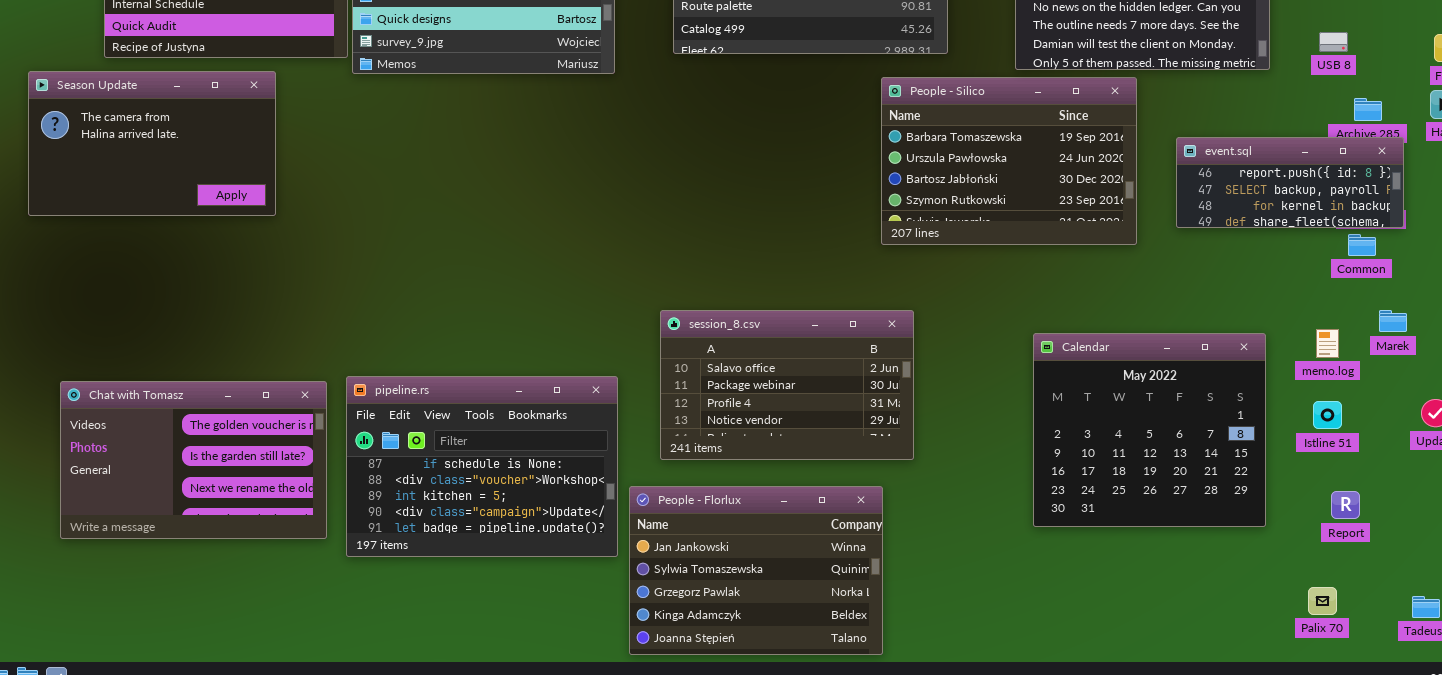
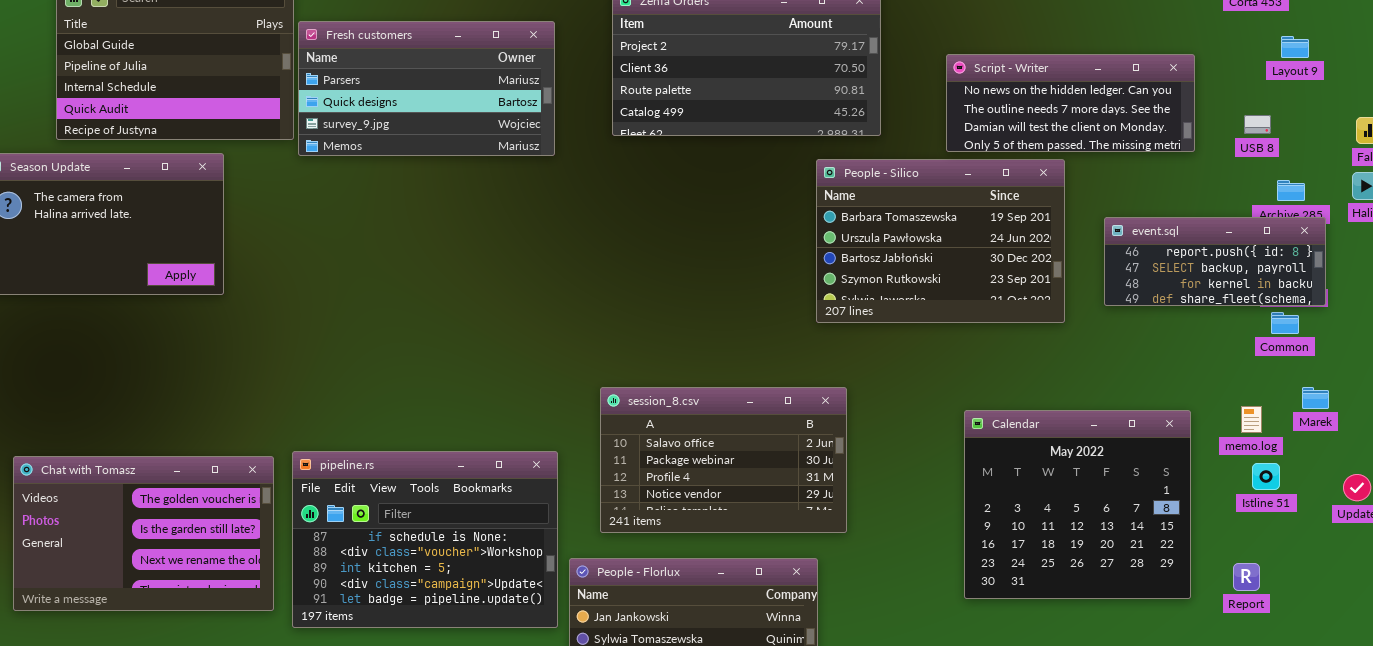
Istline 51: [1313,401,1342,429] -> [1252,463,1280,490], moved
Report: [1331,491,1360,519] -> [1233,563,1260,591], moved

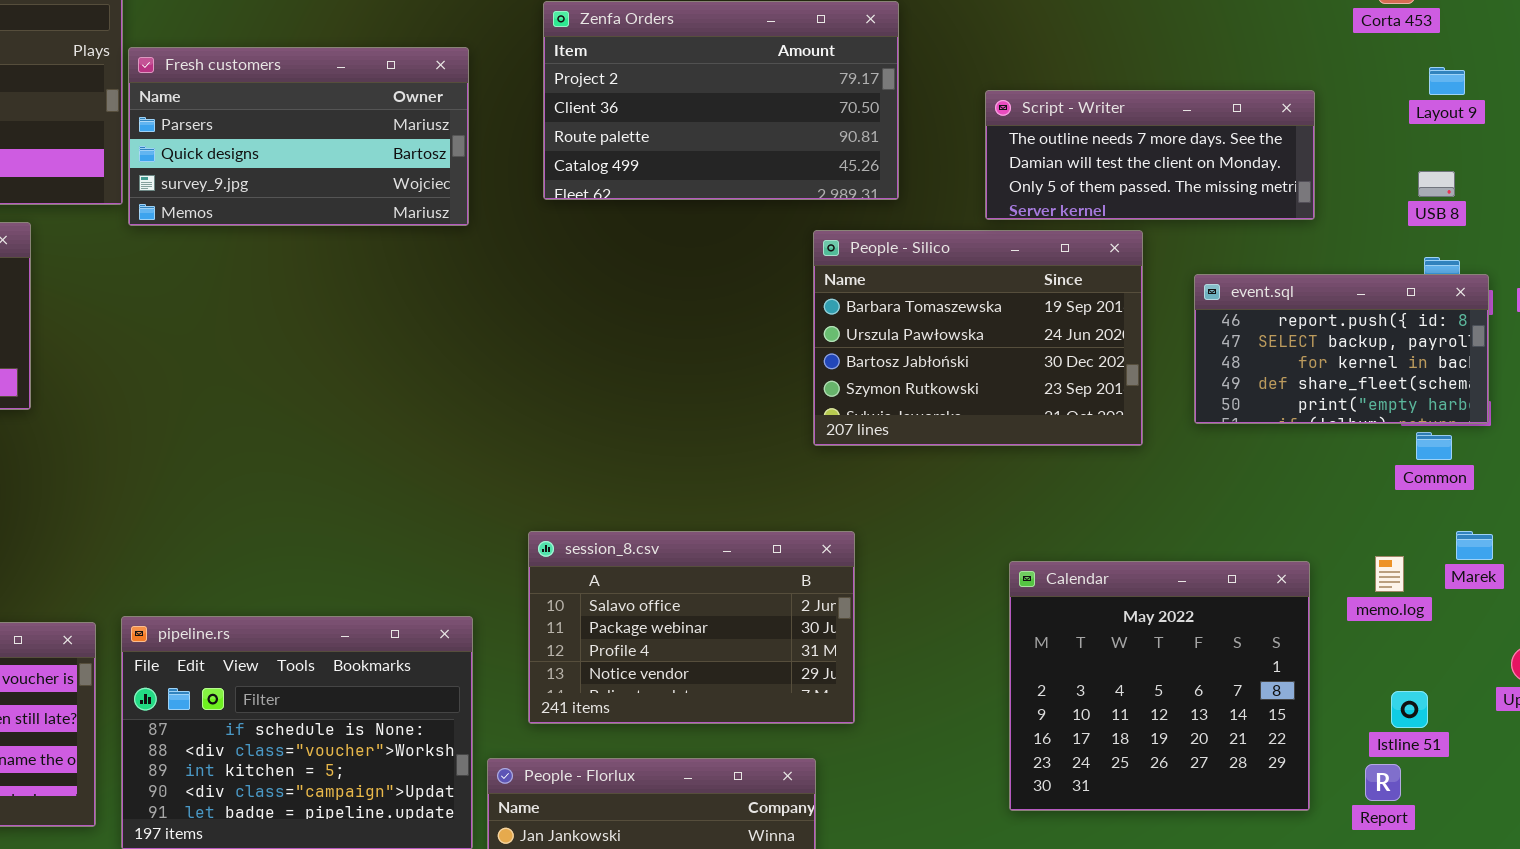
Script - Writer: [946,54,1195,152] -> [985,90,1315,220], scrolled down 1 row
USB 8: [1244,115,1271,134] -> [1418,171,1455,197], moved
event.sql: [1104,217,1326,306] -> [1194,274,1489,424], resized
Istline 51: [1252,463,1280,490] -> [1391,691,1428,728], moved

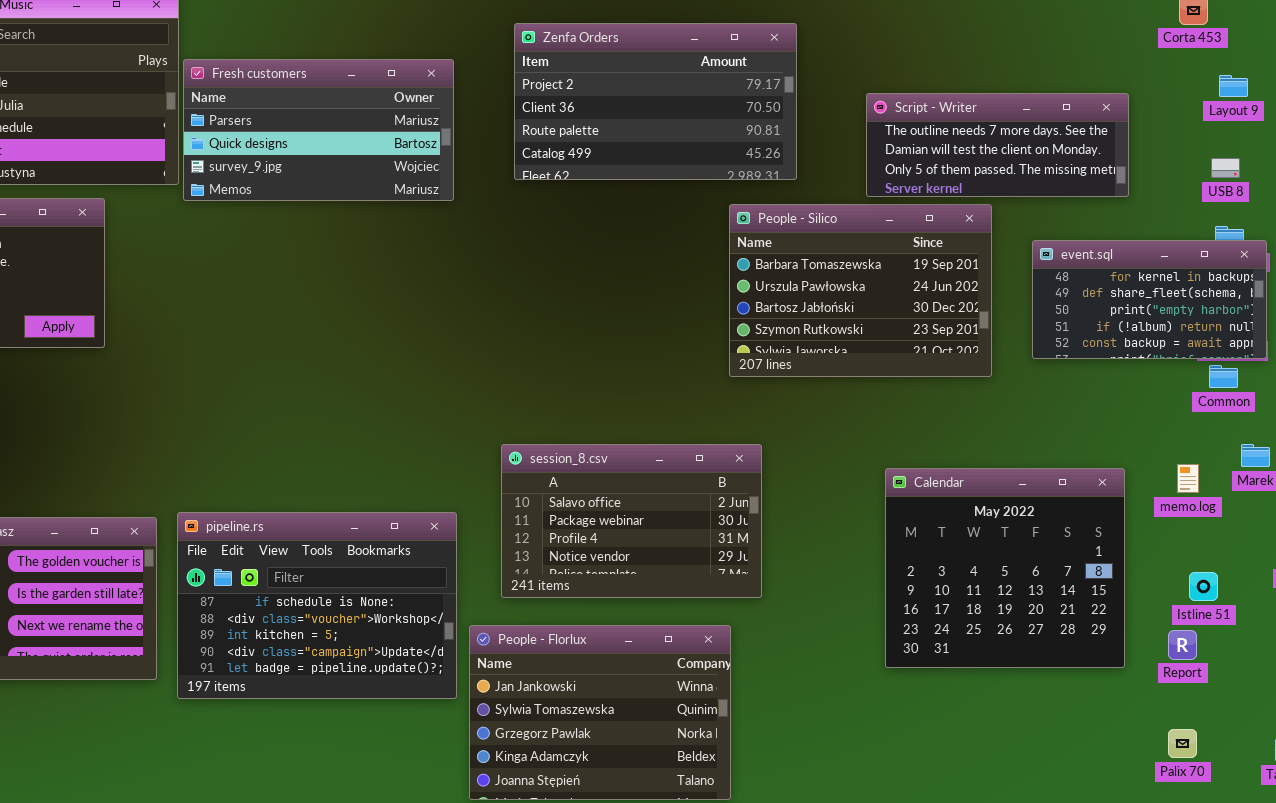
event.sql: [1194,274,1489,424] -> [1032,240,1267,359], scrolled down 2 rows

